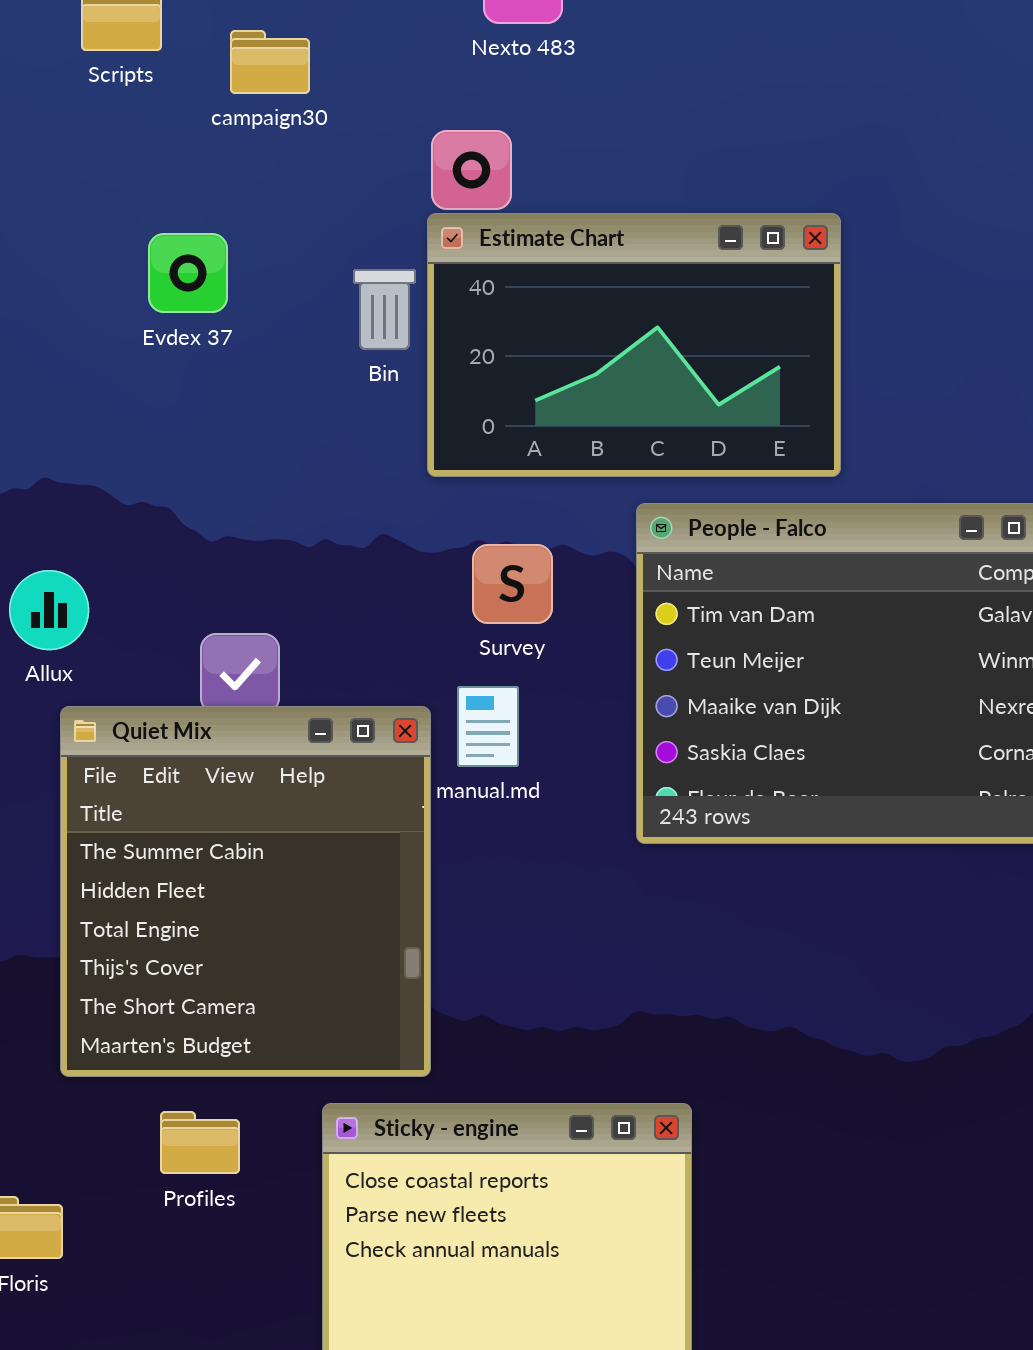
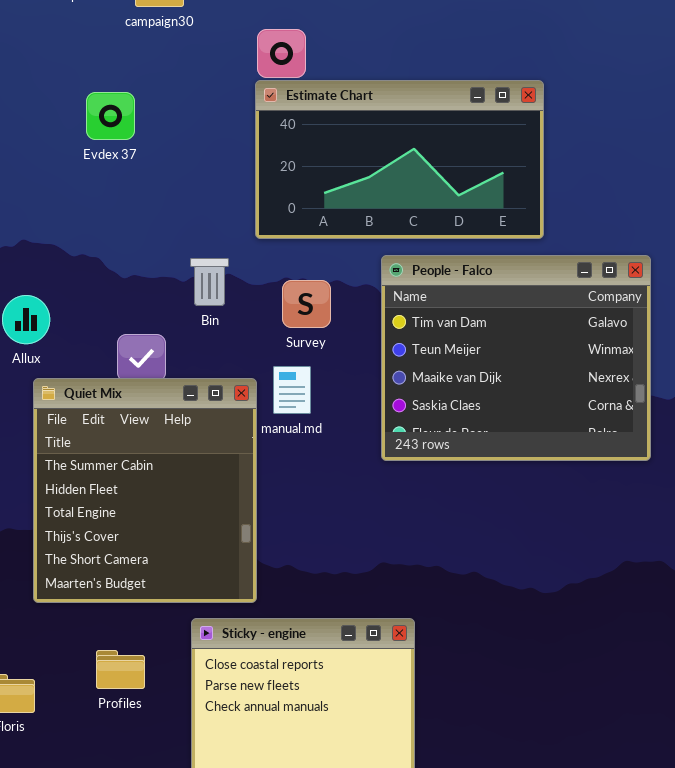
Estimate Chart: [427,213,841,477] -> [255,80,544,239], resized
Bin: [353,269,416,350] -> [190,258,229,306], moved
Profiles: [160,1111,240,1174] -> [96,650,145,689], moved

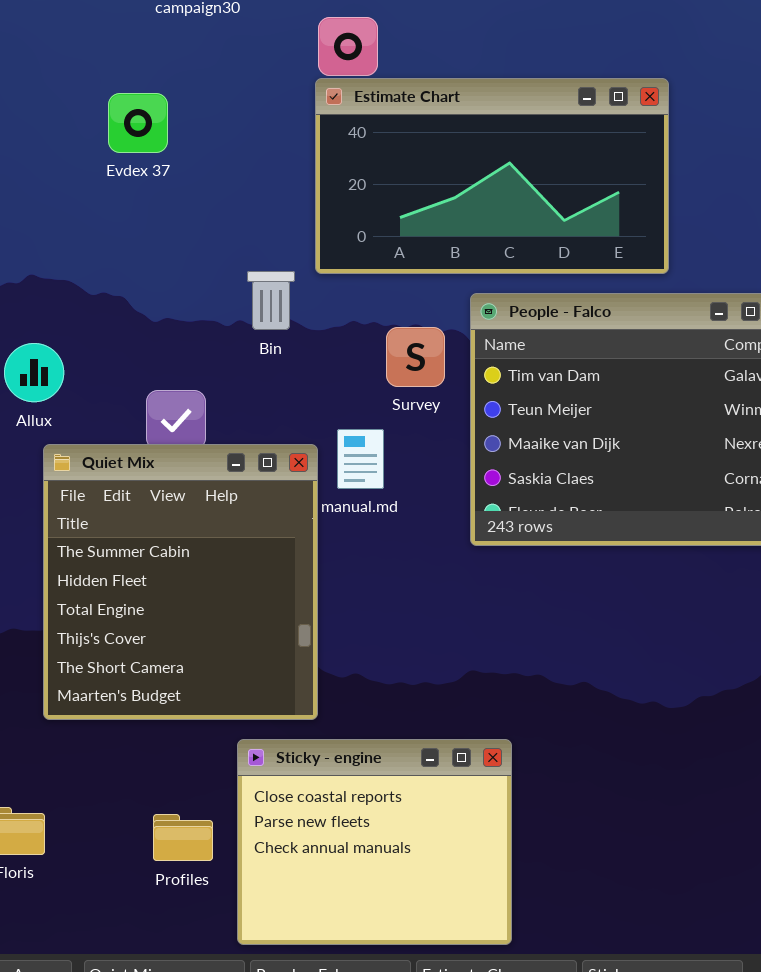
Bin: [190,258,229,306] -> [247,271,295,330], moved
Survey: [282,280,331,328] -> [386,327,445,387], moved
Profiles: [96,650,145,689] -> [153,814,213,861], moved

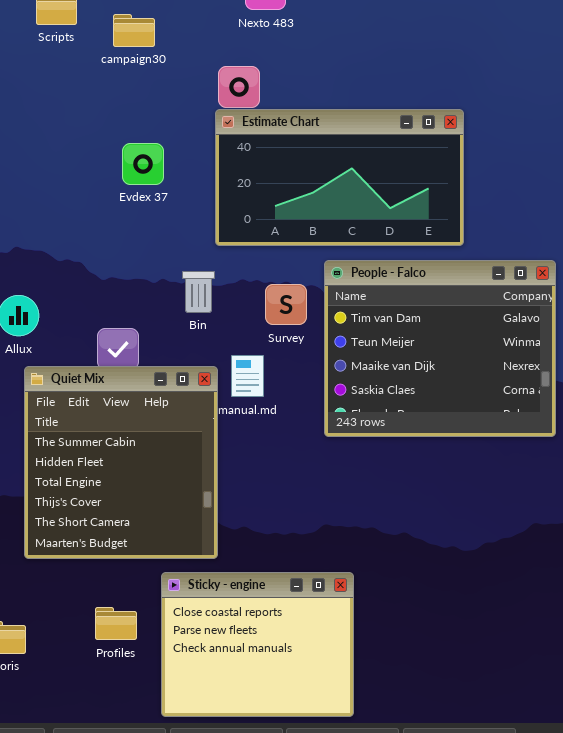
Evdex 37: [108,93,168,153] -> [122,143,164,185], moved
Bin: [247,271,295,330] -> [182,271,215,313], moved
Profiles: [153,814,213,861] -> [95,607,137,640], moved

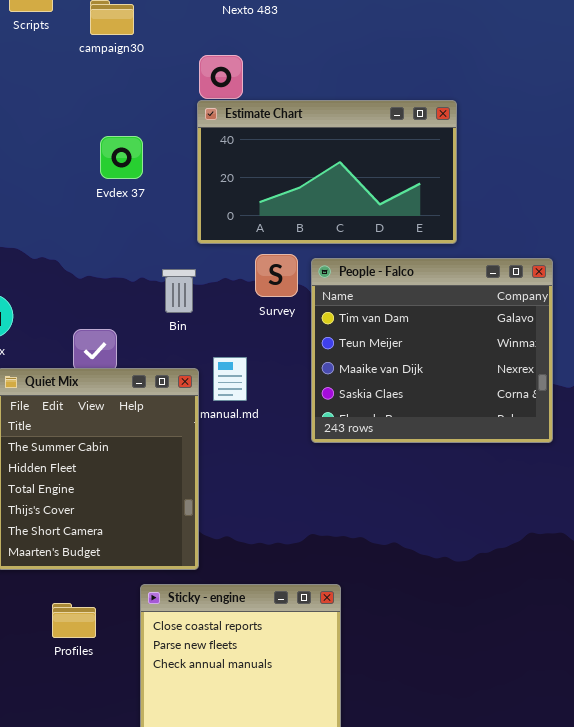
Survey: [265,284,307,325] -> [255,254,298,297], moved
Profiles: [95,607,137,640] -> [52,603,96,638], moved

